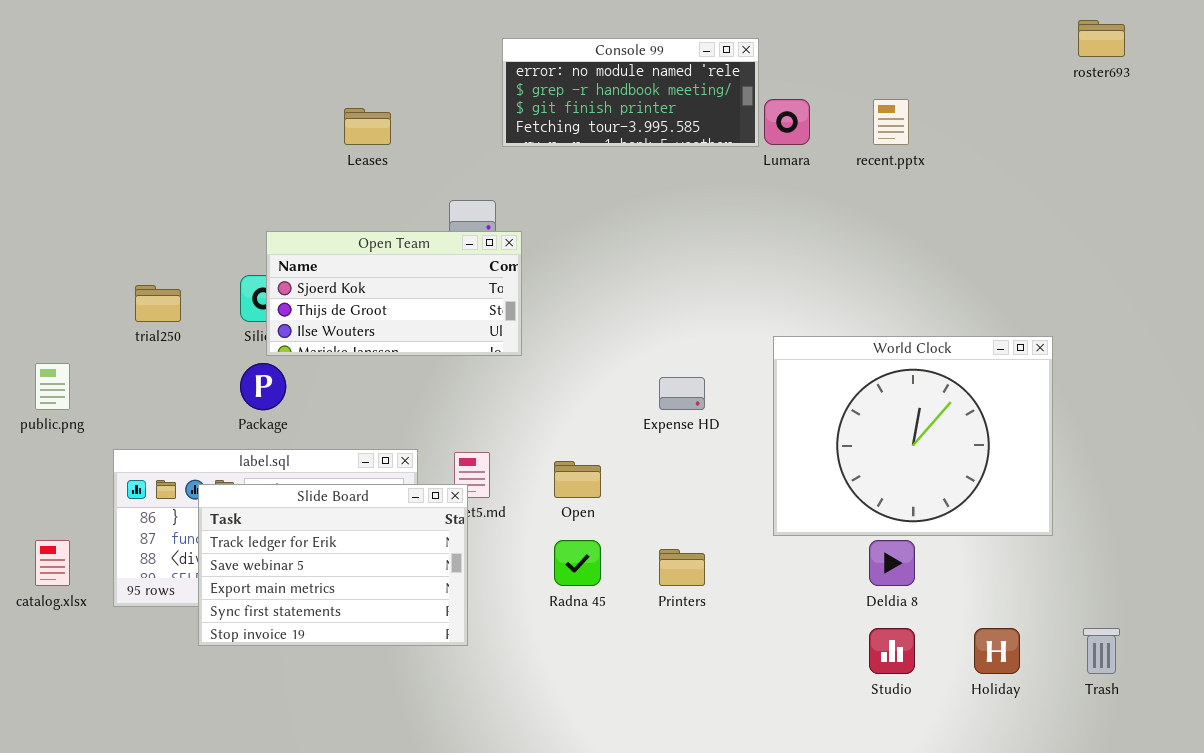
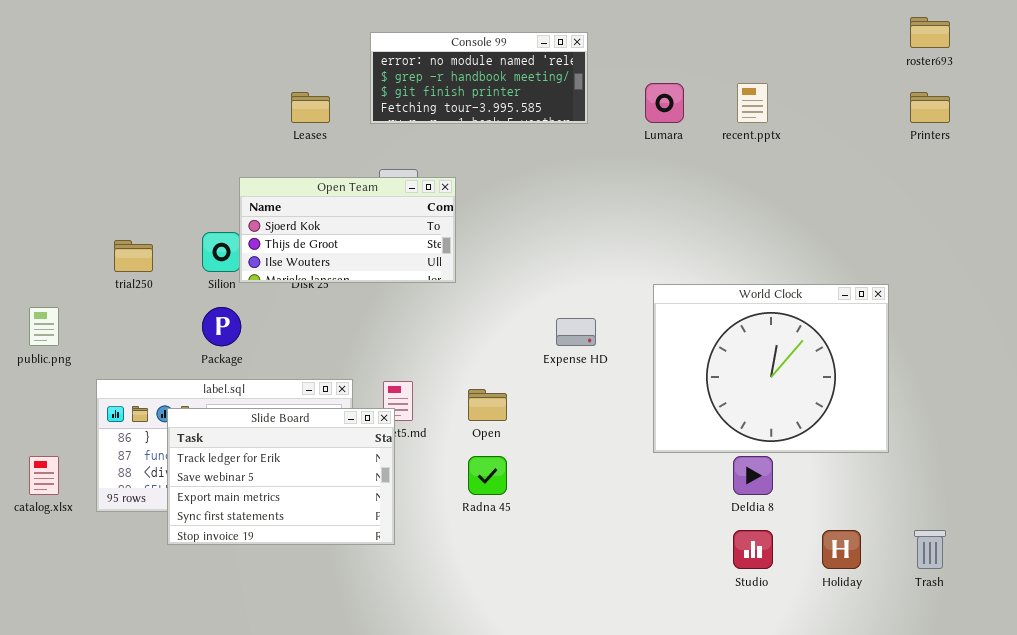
Console 99: [502,38,759,147] -> [370,32,588,124], moved
Open Team: [266,231,522,356] -> [239,177,456,283], moved
Printers: [659,549,705,586] -> [910,92,950,123], moved

